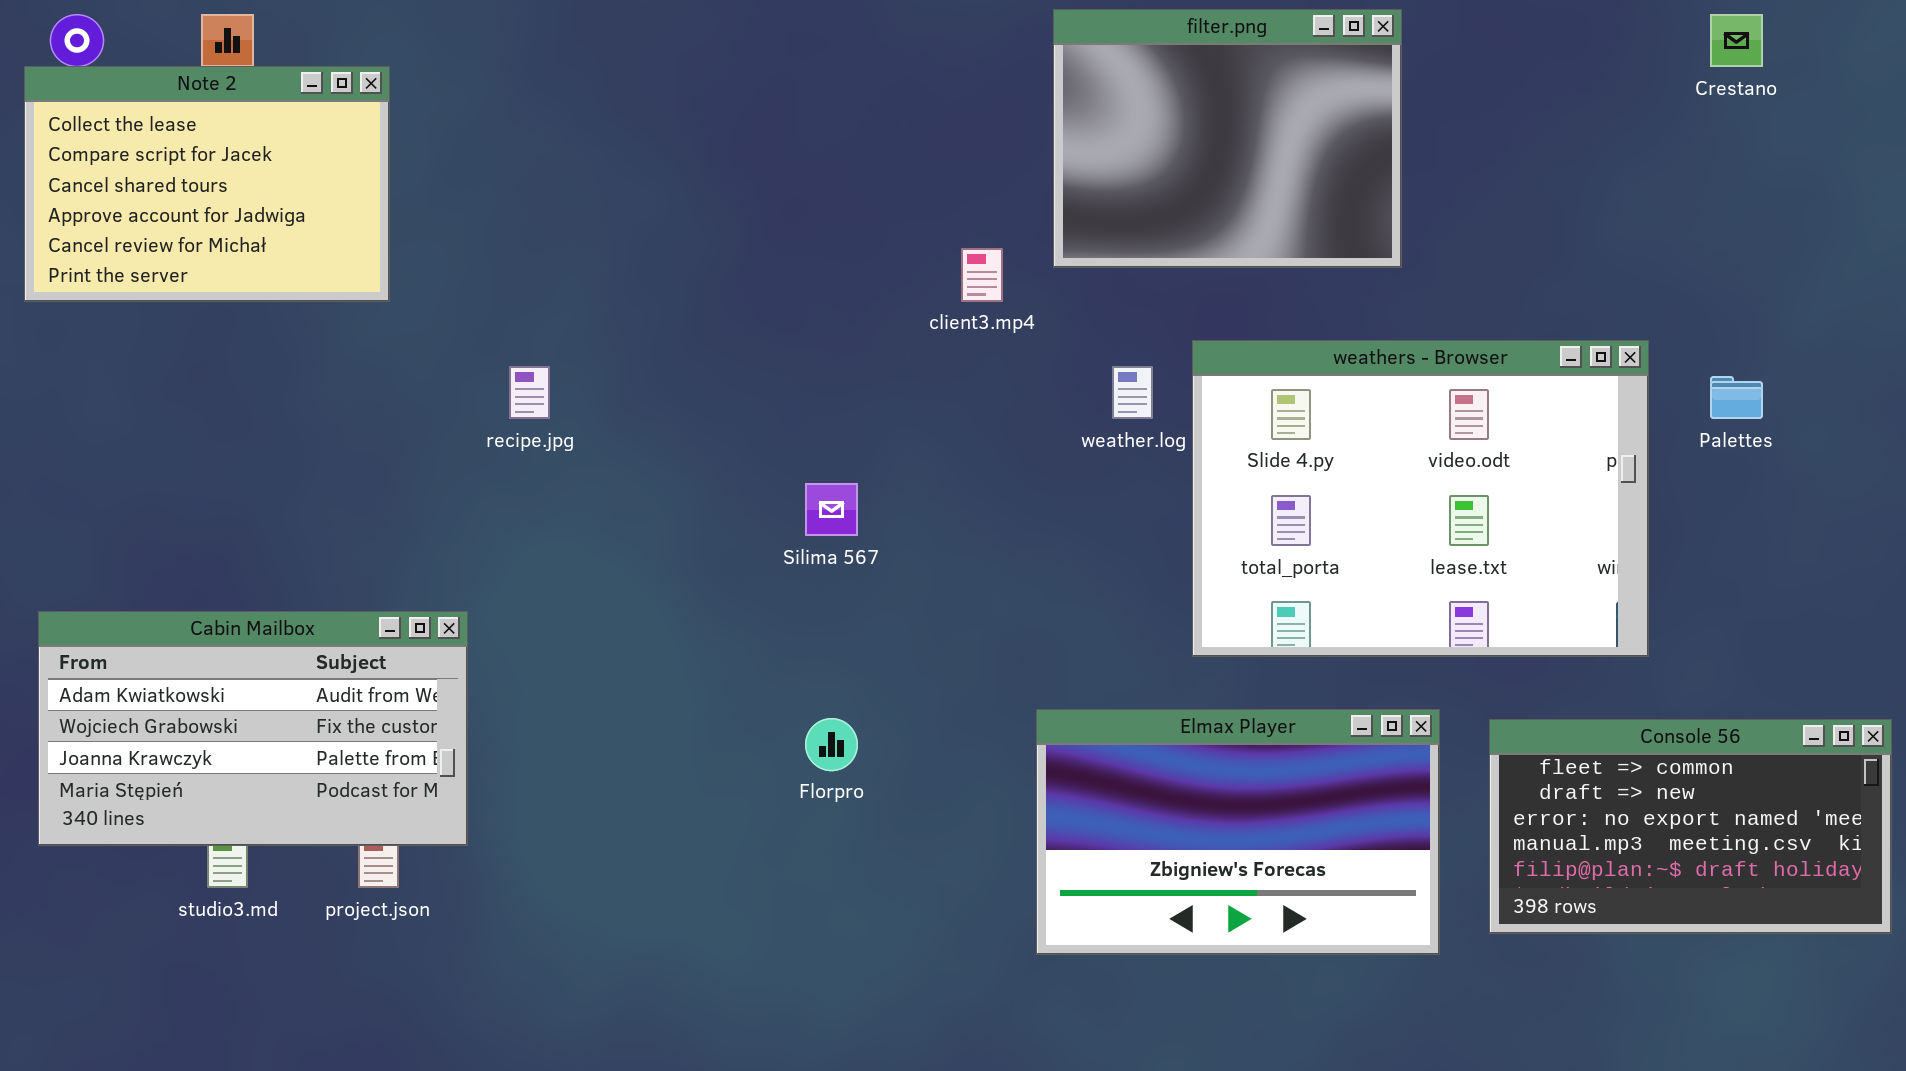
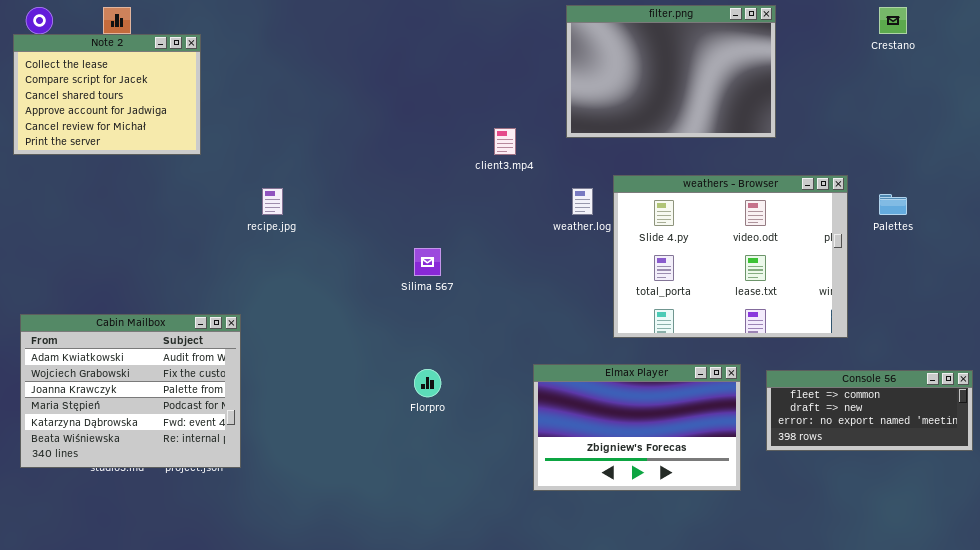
filter.png: [1053,9,1402,268] -> [566,5,776,138], moved, resized
Cabin Mailbox: [38,611,468,846] -> [20,314,241,468], resized
Console 56: [1489,719,1892,934] -> [766,370,973,451], resized

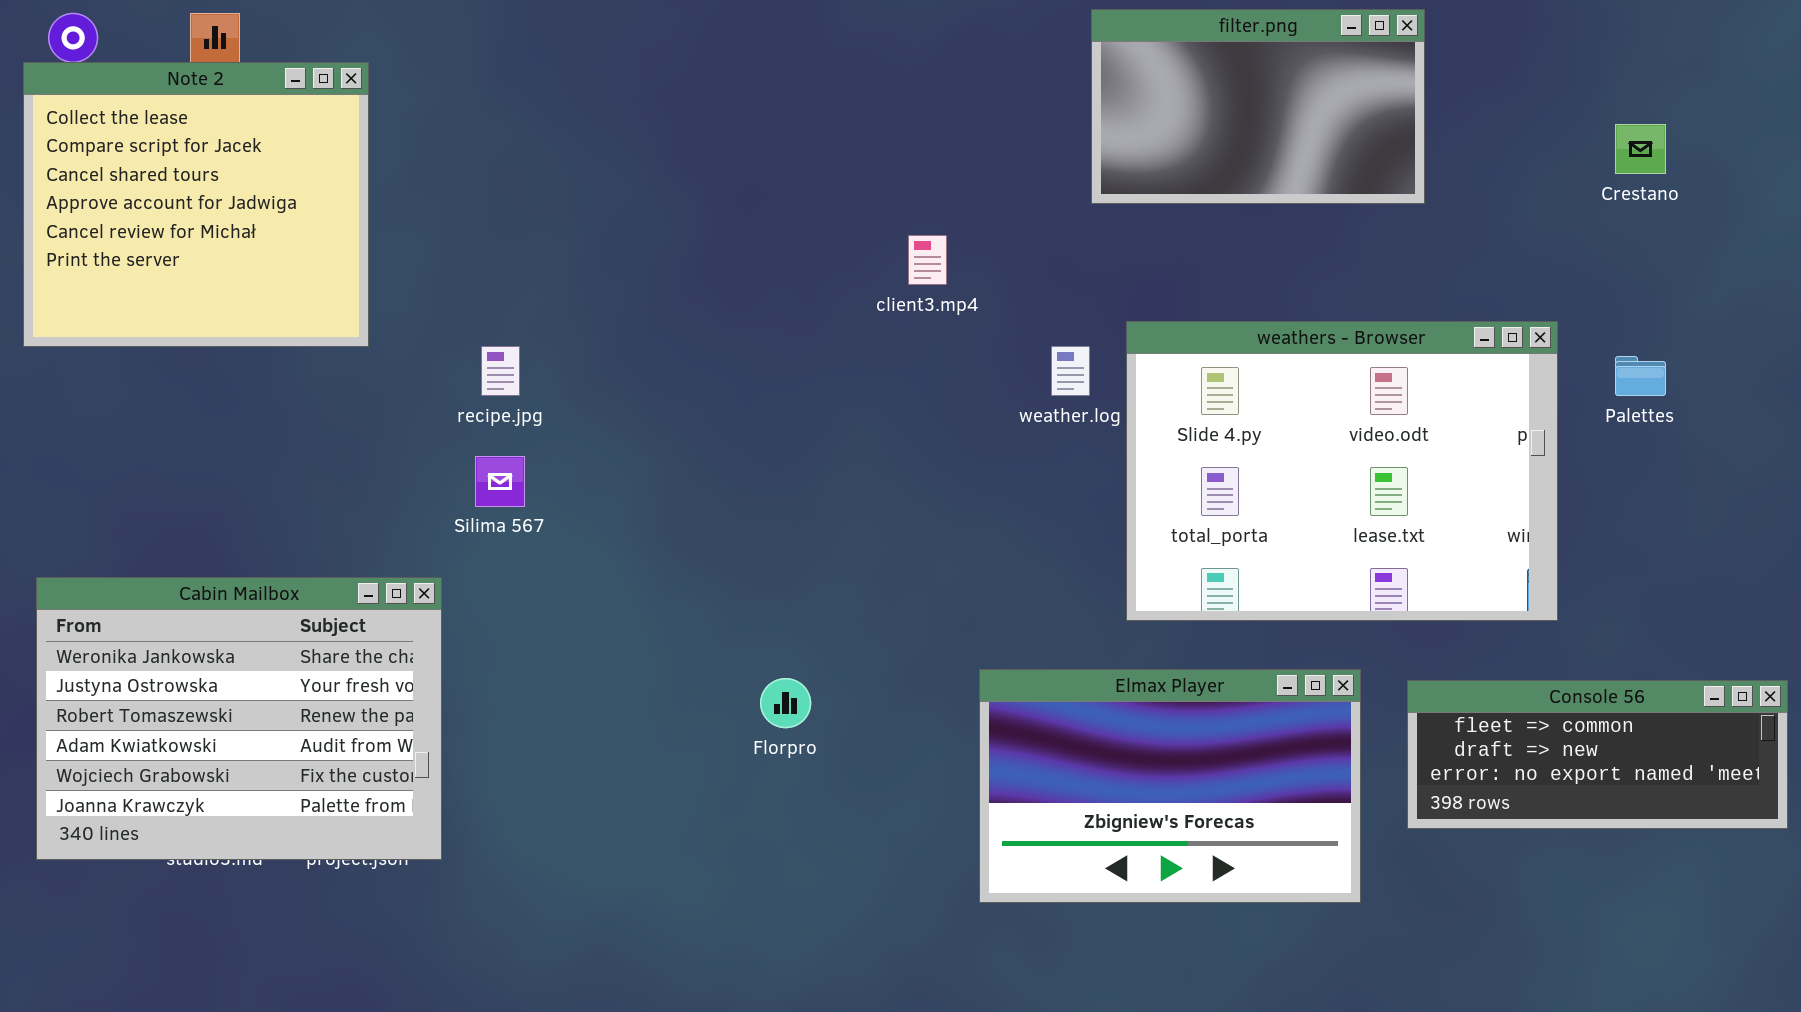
filter.png: [566,5,776,138] -> [1091,9,1425,204], resized
Crestano: [879,7,907,34] -> [1615,124,1666,174], moved
Note 2: [13,34,201,155] -> [23,62,369,347], resized
Silima 567: [414,248,441,276] -> [475,456,525,507], moved
Cabin Mailbox: [20,314,241,468] -> [36,577,442,860], scrolled up 3 rows

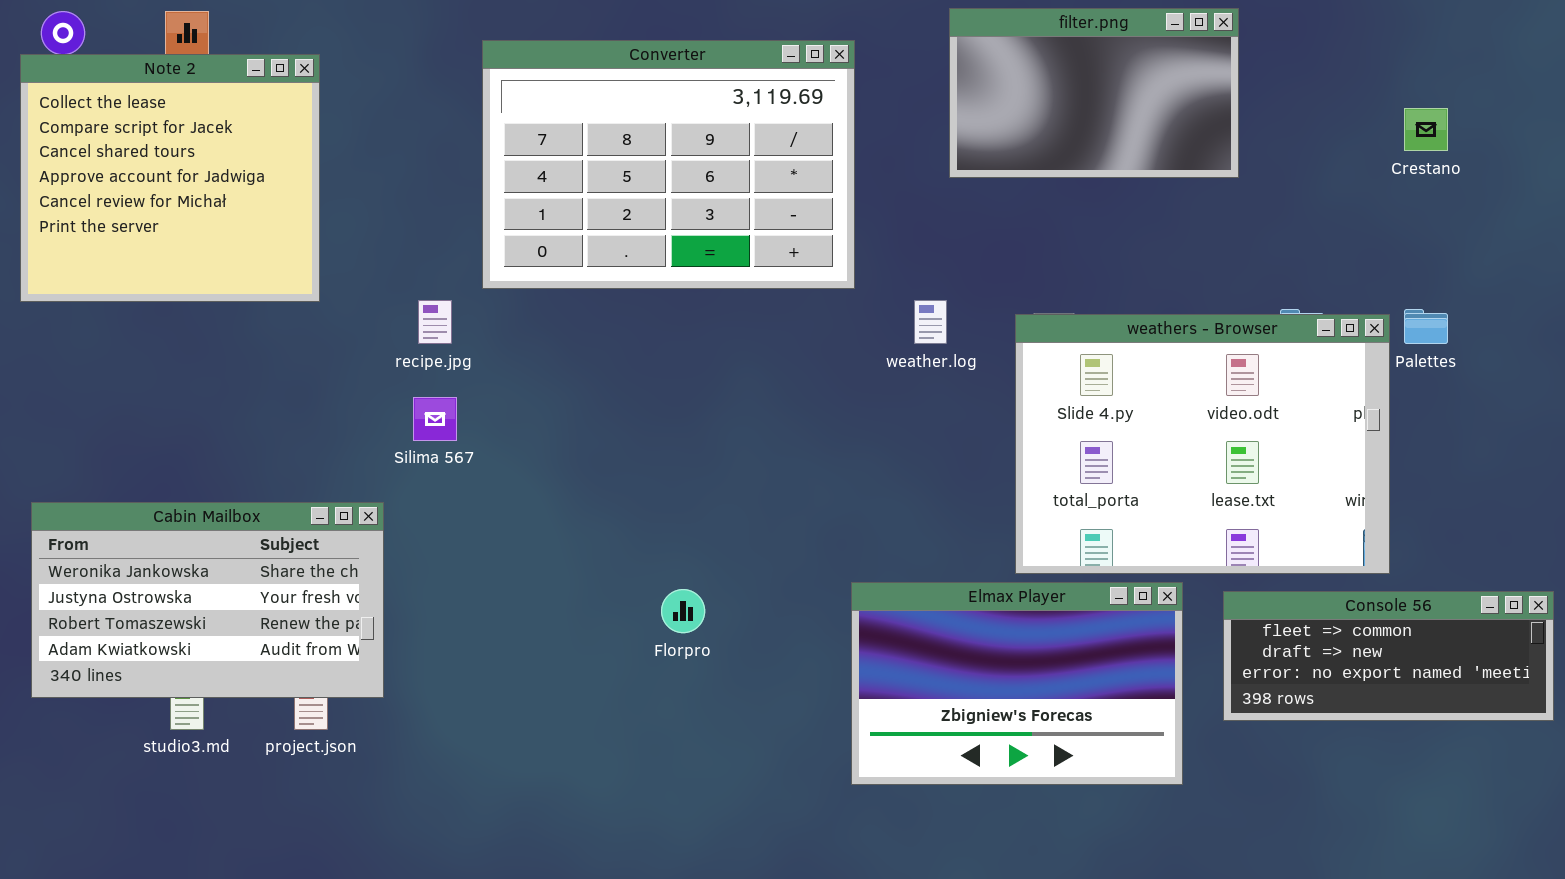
Converter: none -> [482,40,855,289], opened
weathers - Browser: [1126,321,1558,621] -> [1015,314,1390,574], moved
Cabin Mailbox: [36,577,442,860] -> [31,502,384,698], resized

